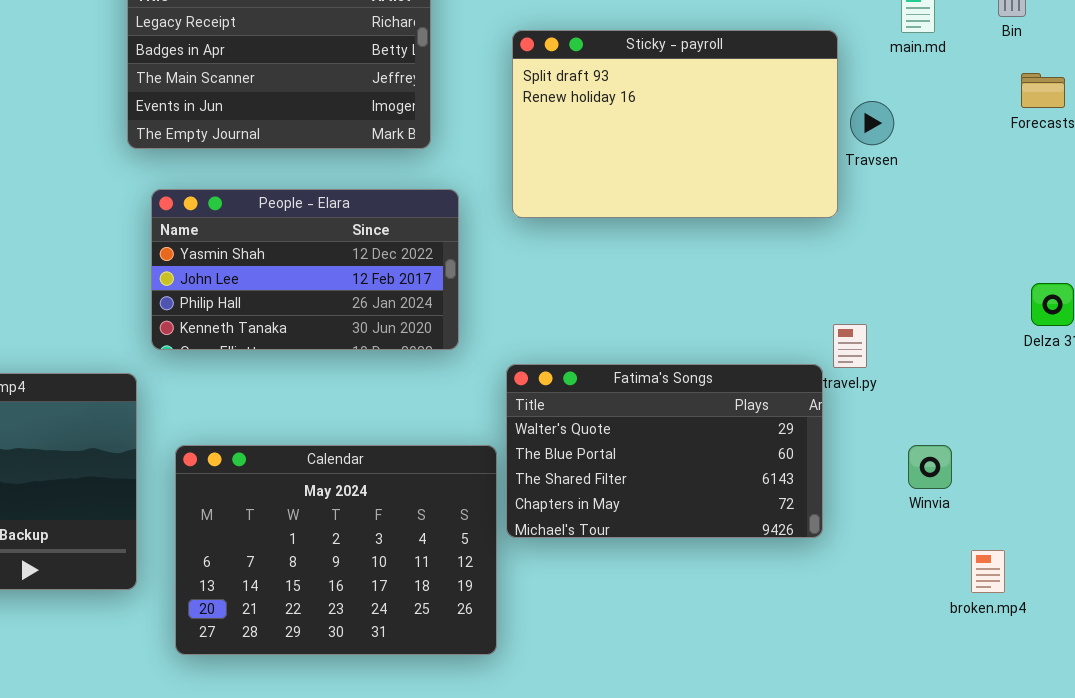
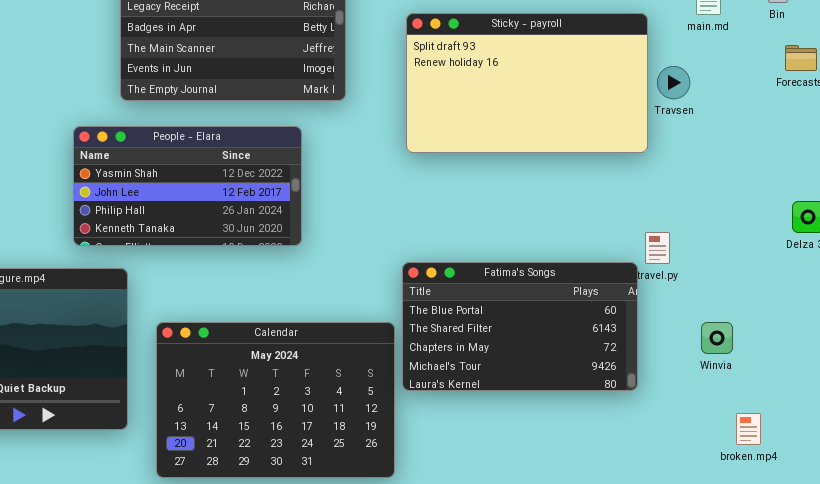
People - Elara: [151,189,459,350] -> [73,126,302,246], moved
Fatima's Songs: [506,364,823,538] -> [402,262,638,391], scrolled down 1 row
broken.mp4: [971,550,1005,593] -> [736,413,761,445], moved

